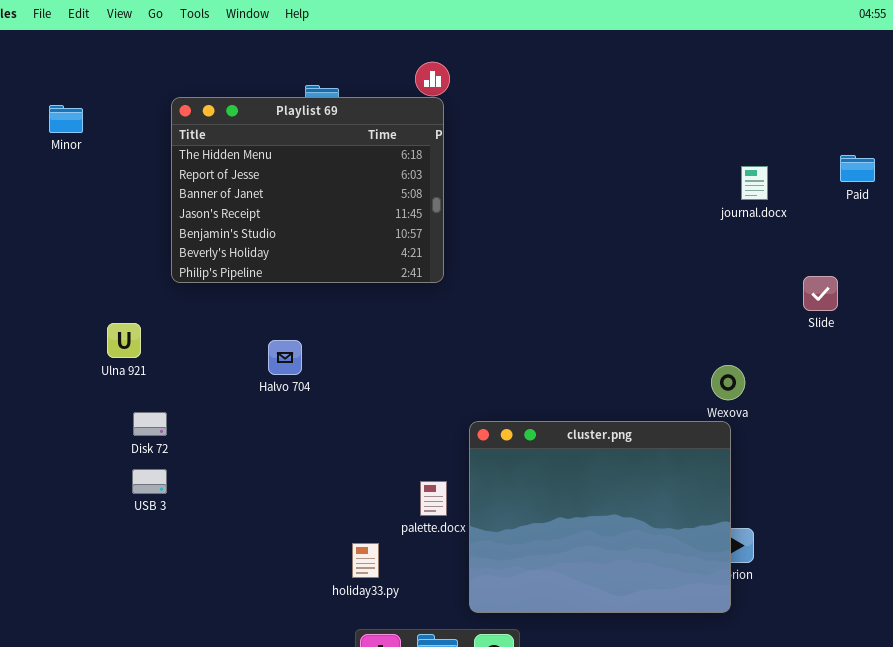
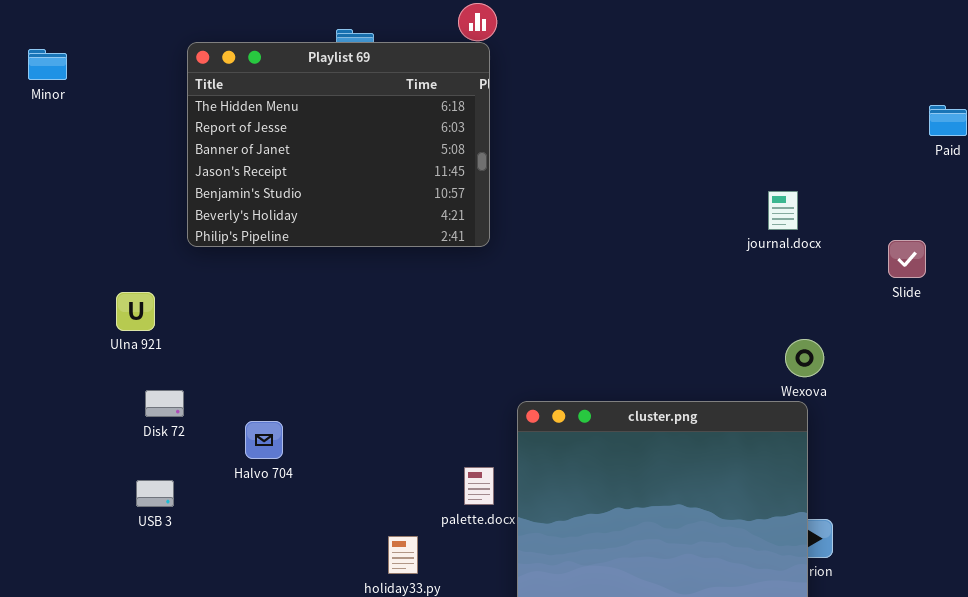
Minor: [49,105,83,133] -> [28,49,67,80], moved
journal.docx: [741,166,768,200] -> [768,191,798,230], moved
Halvo 704: [268,340,302,375] -> [245,421,283,459], moved
USB 3: [132,469,167,494] -> [136,480,174,507], moved

